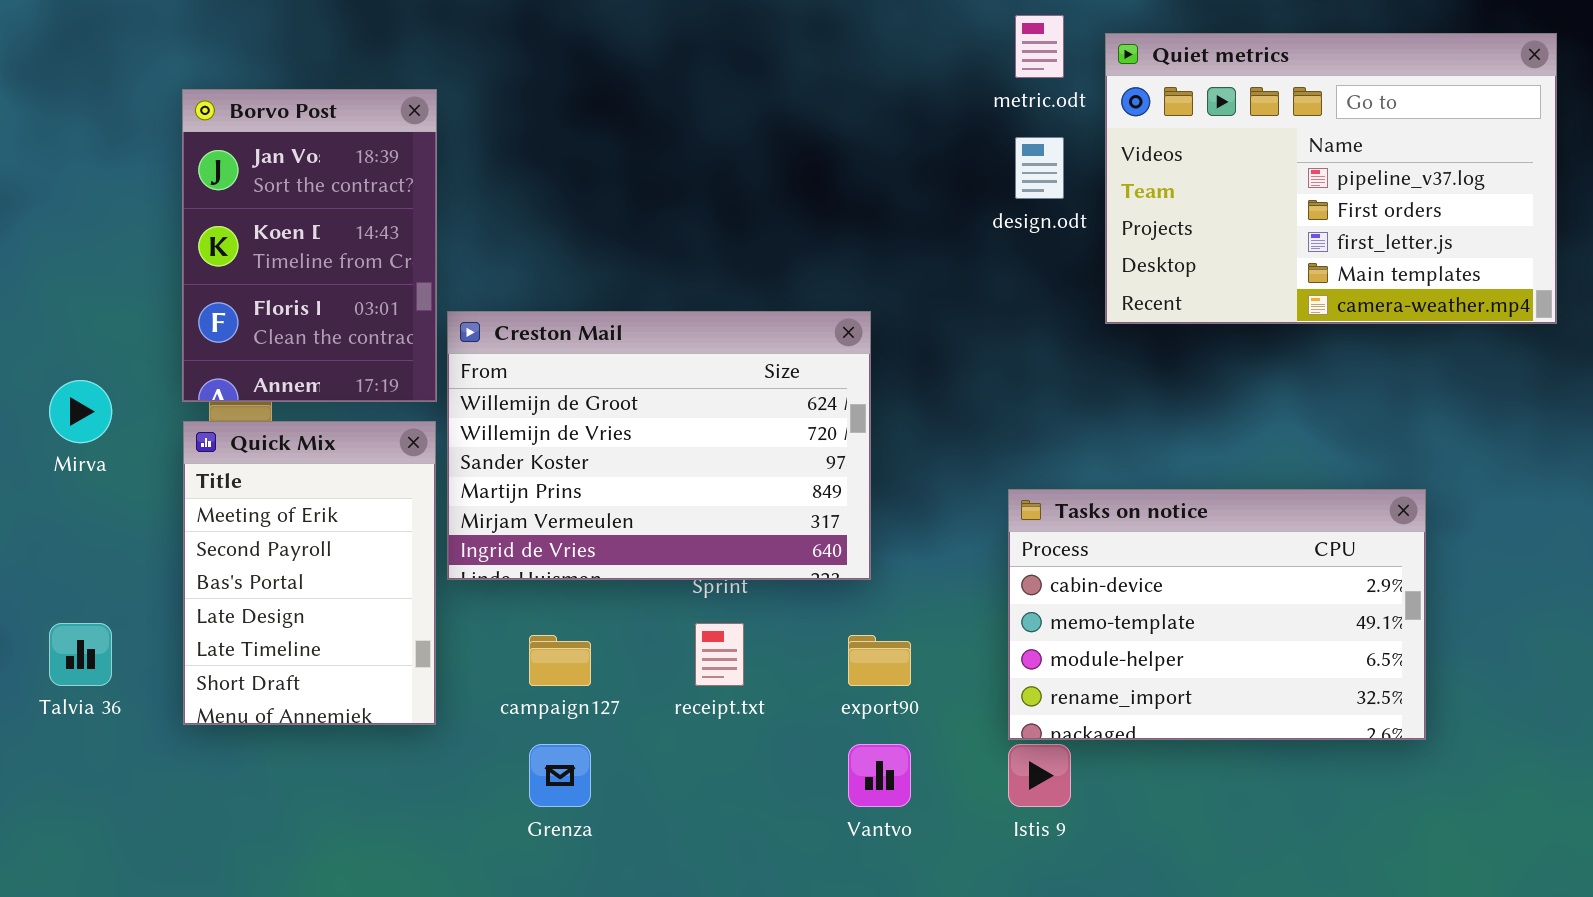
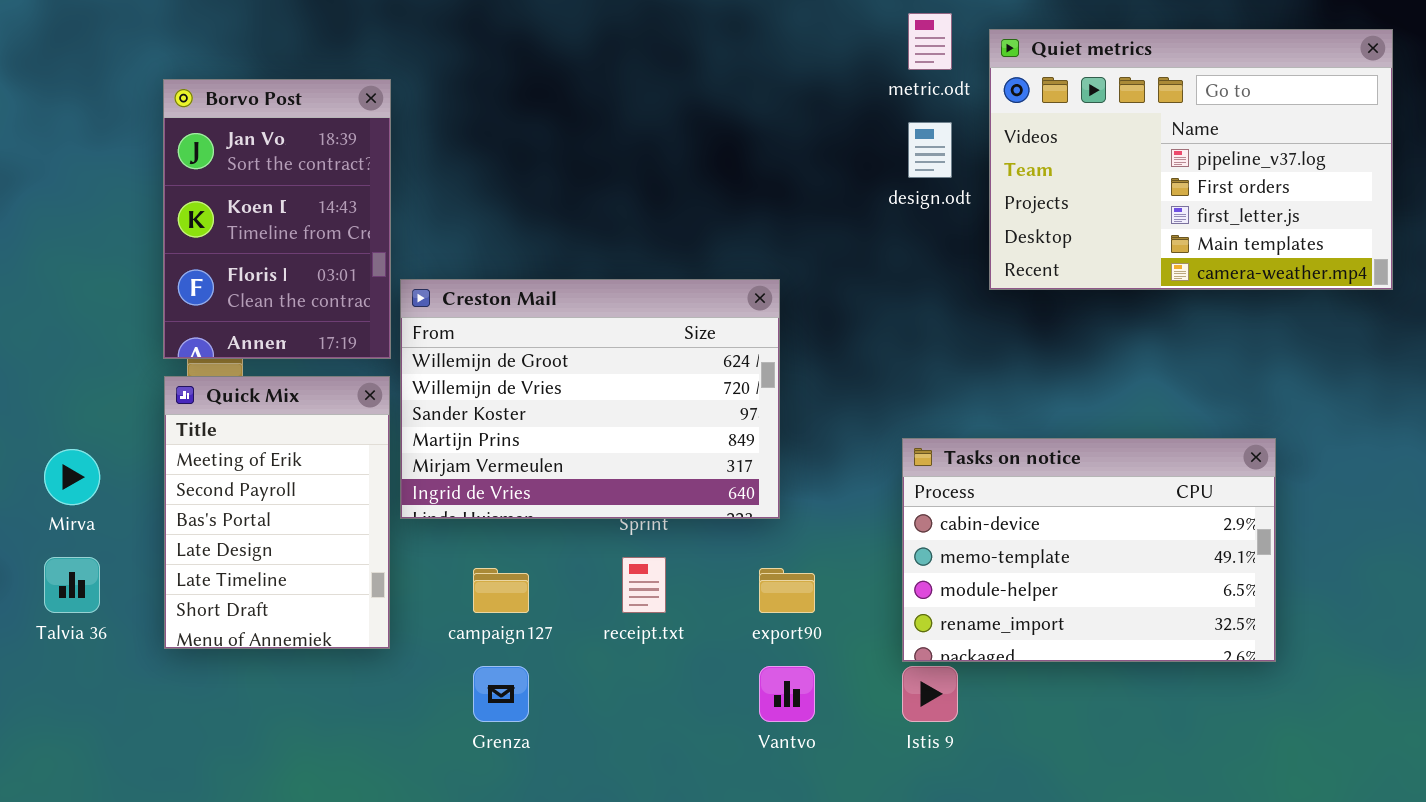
Mirva: [49,380,112,443] -> [44,449,100,505], moved

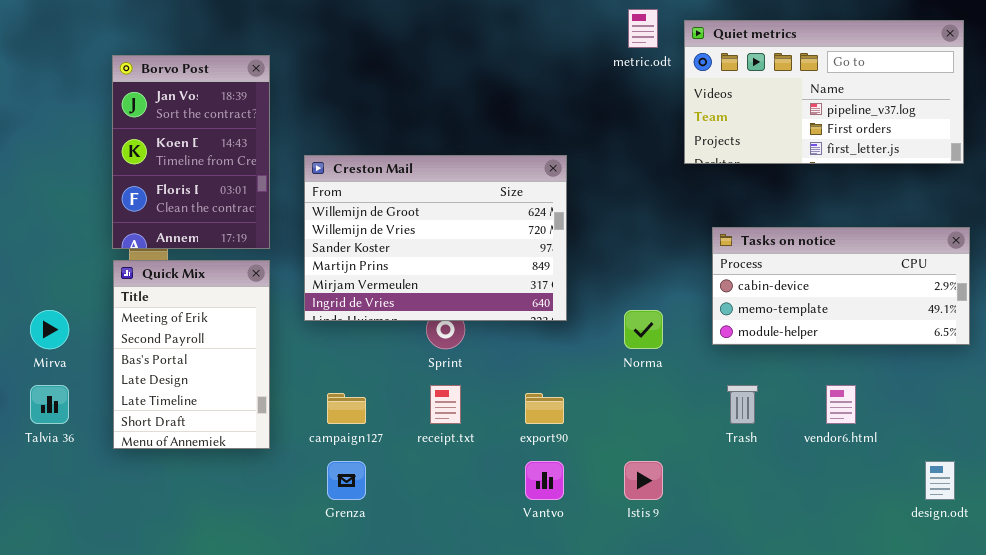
Quiet metrics: [989,29,1393,290] -> [684,20,964,164], resized
design.odt: [908,122,952,178] -> [925,461,955,500], moved
Creston Mail: [400,279,780,519] -> [304,155,567,321], moved
Tasks on notice: [902,438,1276,662] -> [712,227,970,345], moved, resized

